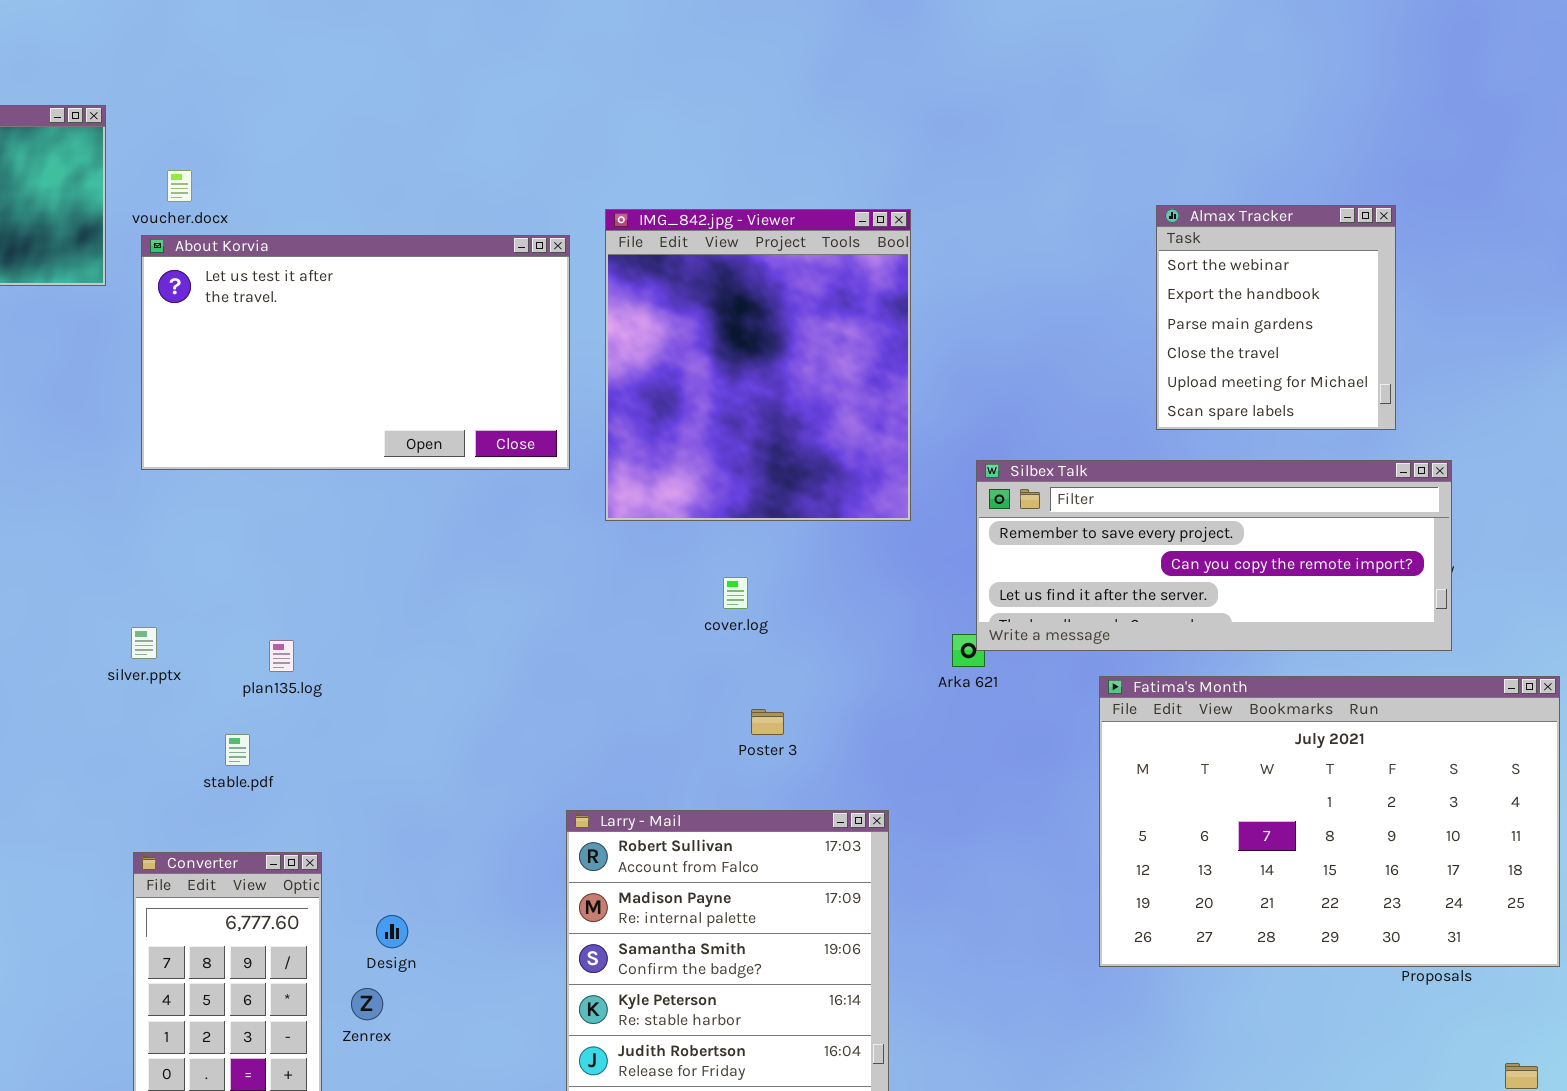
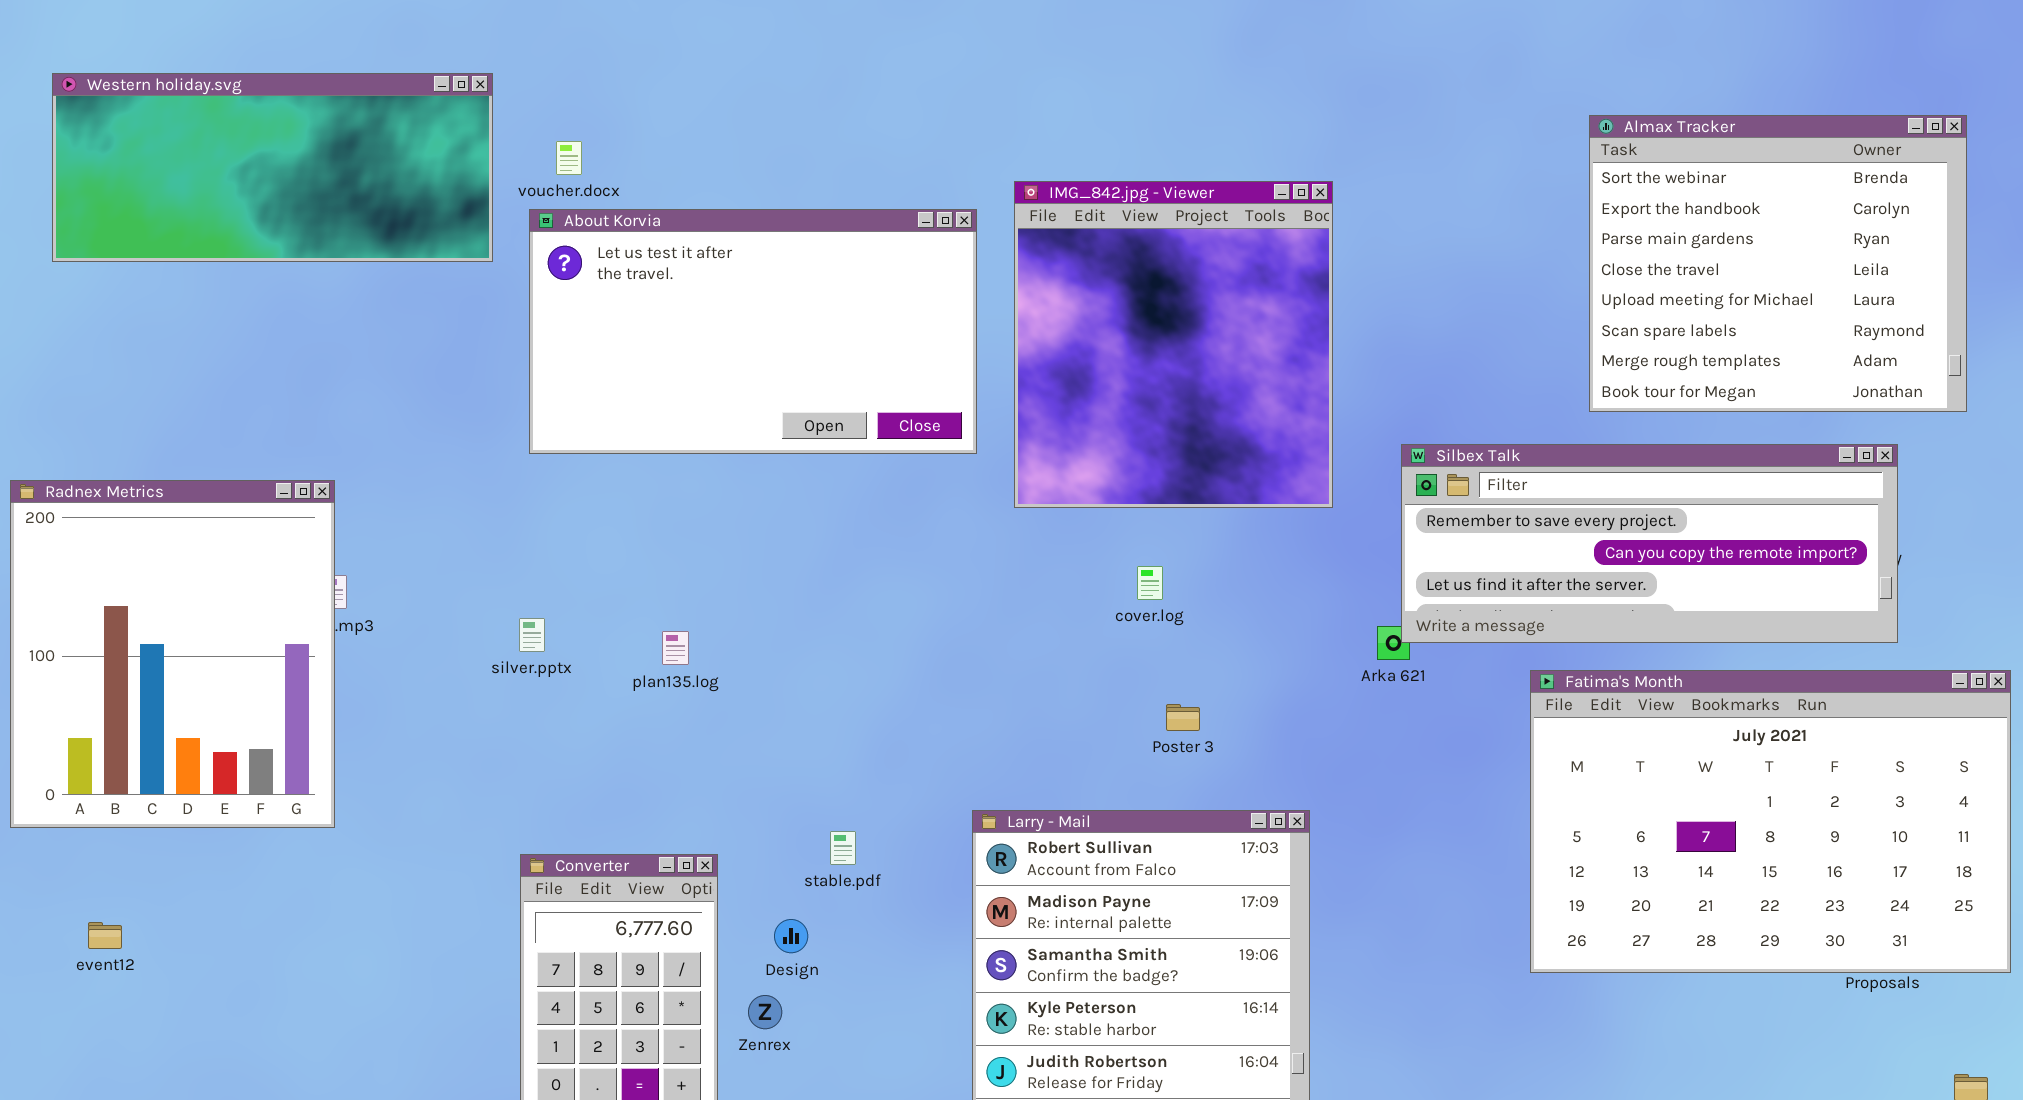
Almax Tracker: [1156,205,1396,430] -> [1589,115,1967,412], resized
stable.pdf: [225,734,250,766] -> [830,831,856,865], moved

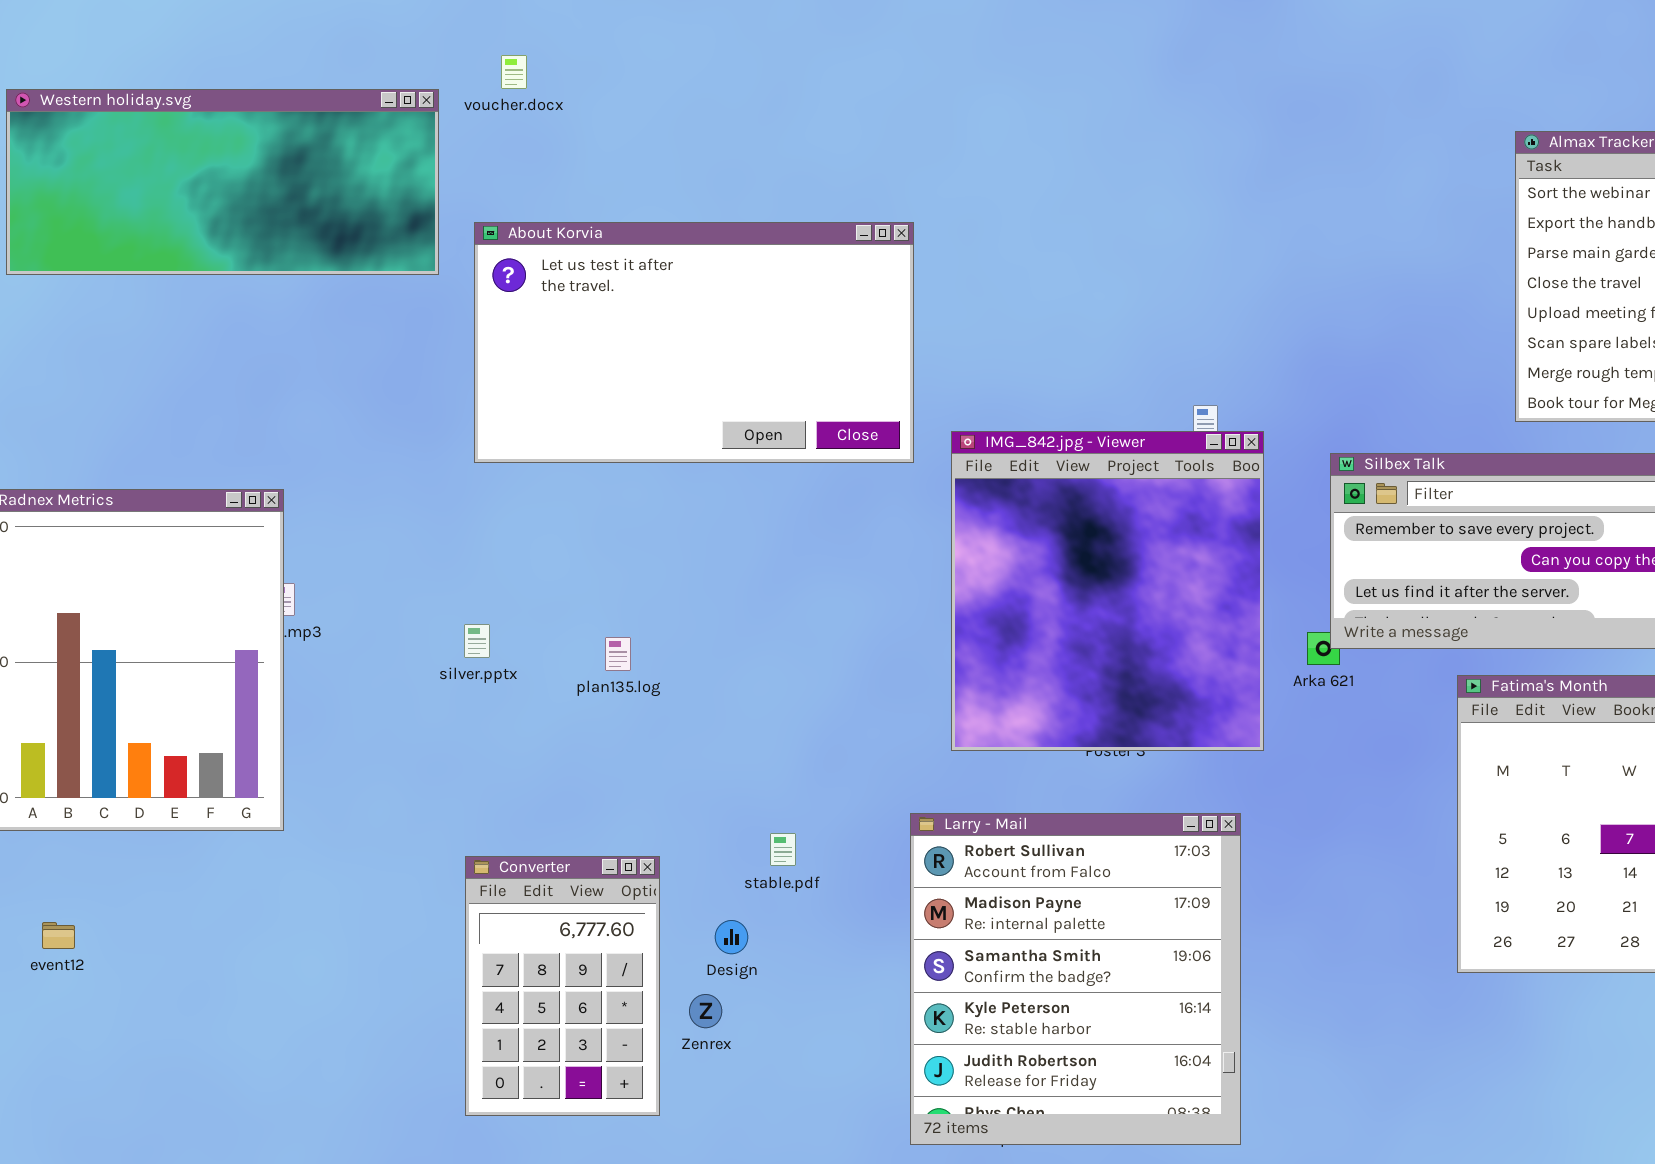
voucher.docx: [556,141,582,175] -> [501,55,527,89], moved
IMG_842.jpg - Viewer: [1014,181,1333,508] -> [951,431,1264,751], moved

